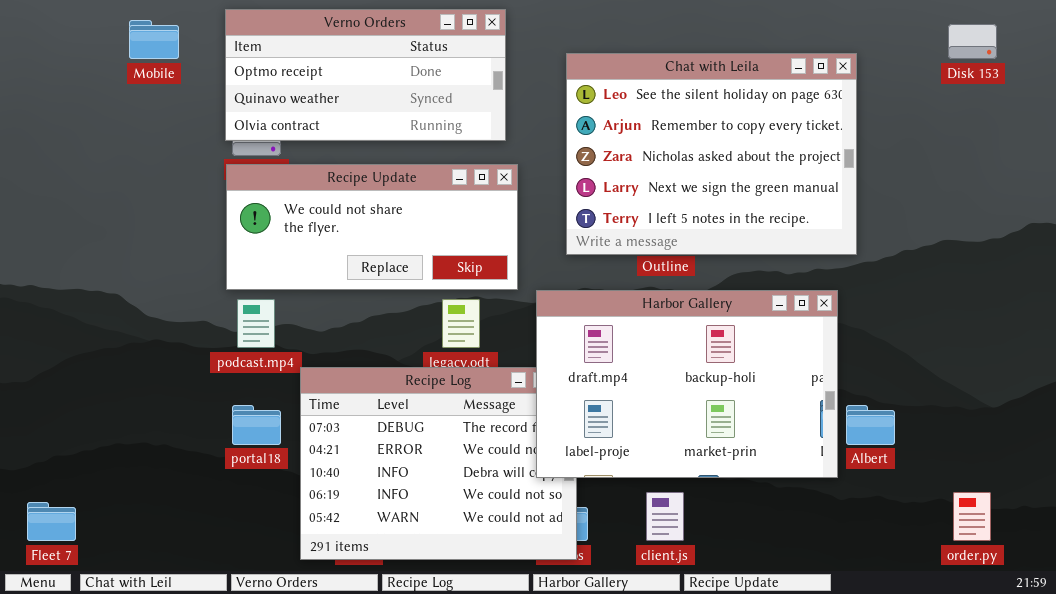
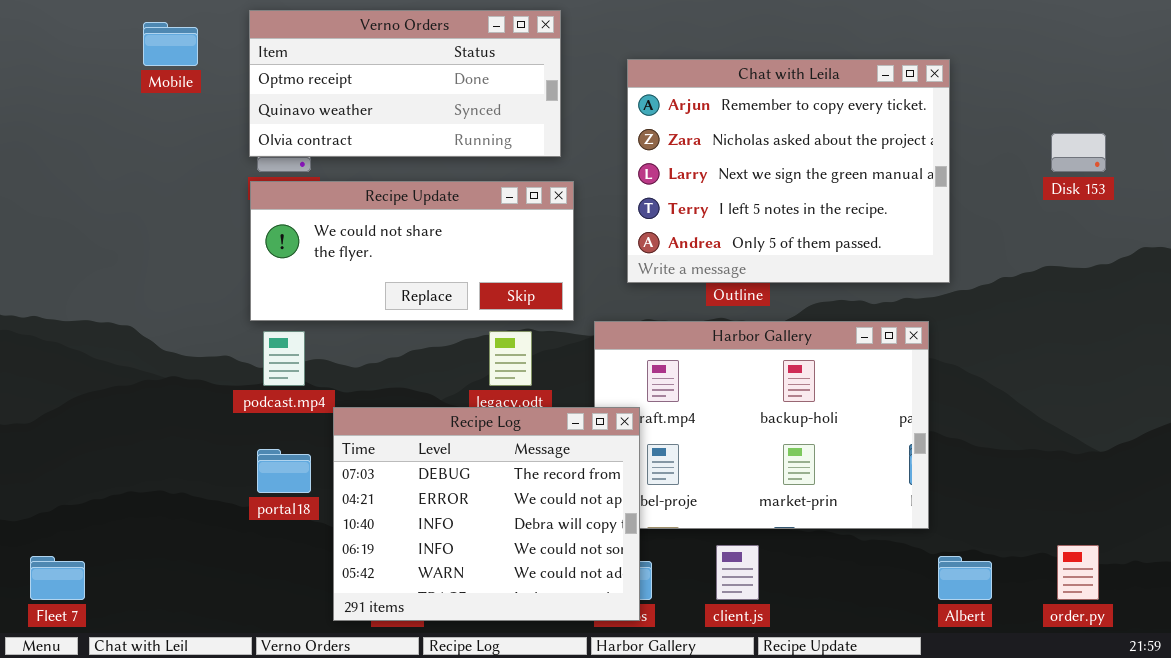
Disk 153: [948,24,997,59] -> [1051,133,1106,172], moved
Chat with Leila: [566,53,857,255] -> [627,59,950,283], scrolled down 1 row
Recipe Log: [300,367,577,560] -> [333,407,640,621], raised
Albert: [846,405,895,445] -> [938,556,992,600], moved

